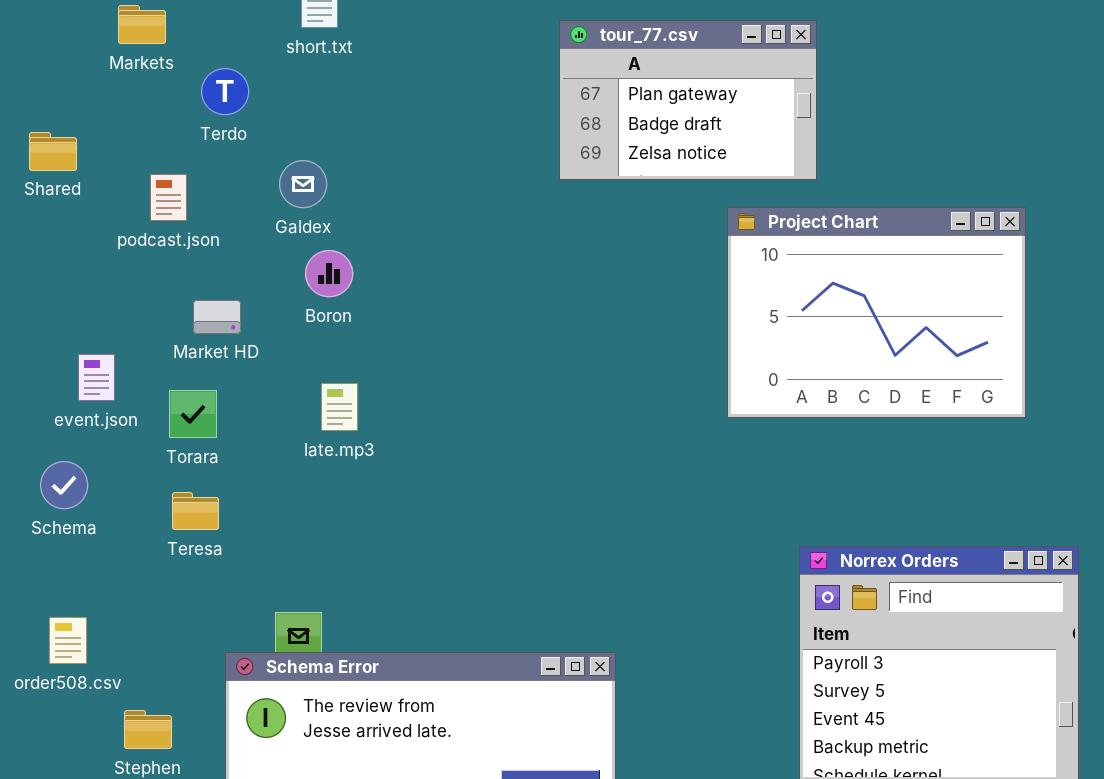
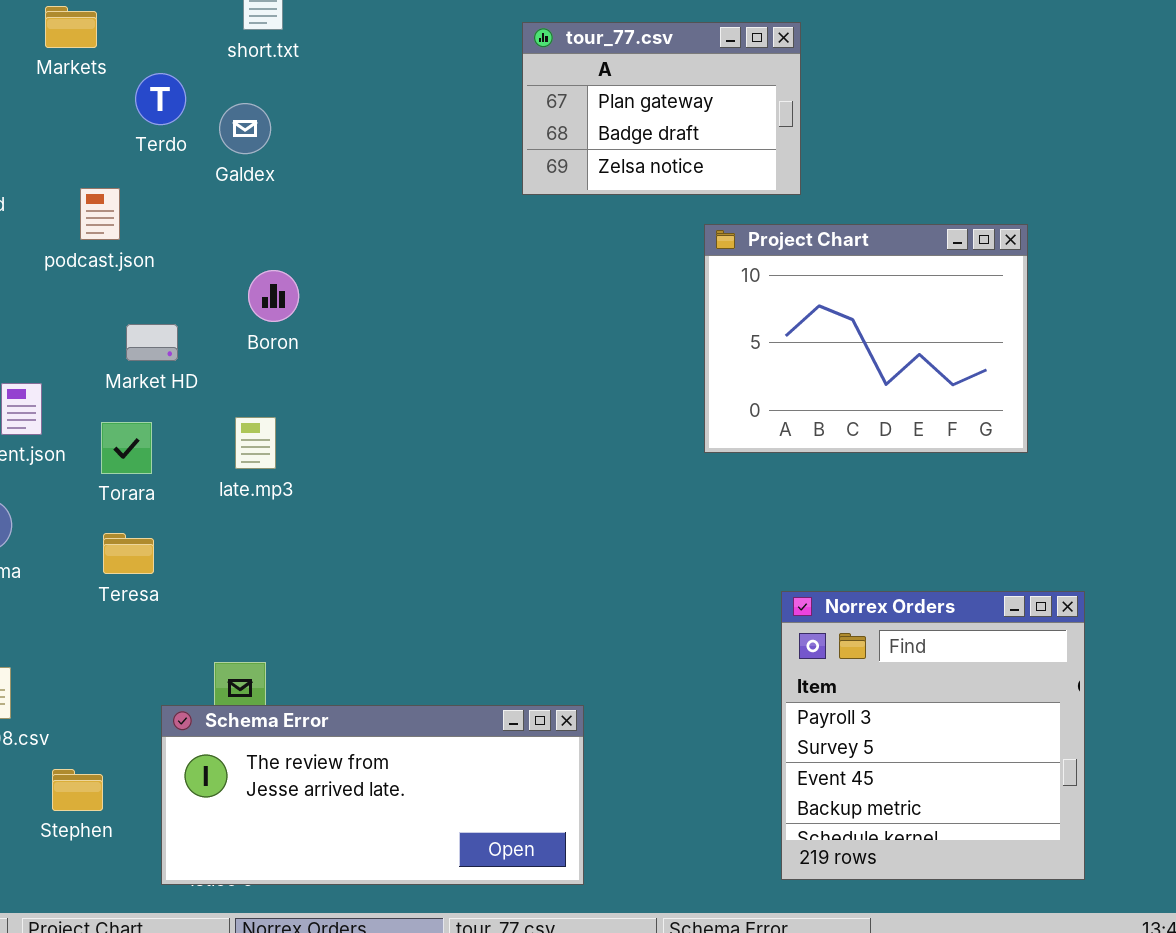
Galdex: [279,160,327,208] -> [219,103,271,154], moved
late.mp3: [321,383,358,431] -> [235,417,276,469], moved

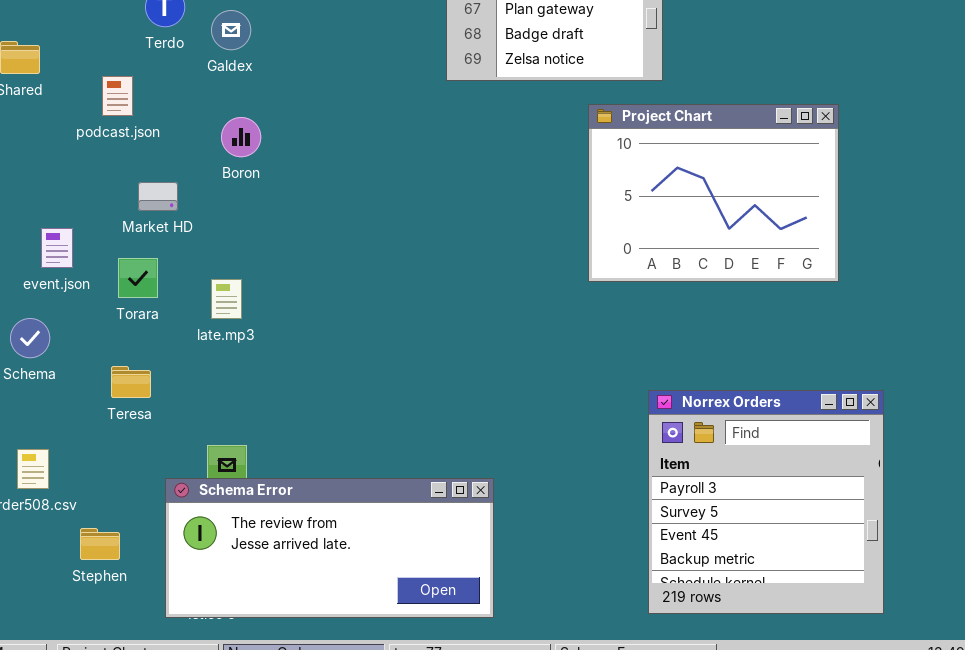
Boron: [248,270,299,322] -> [221,117,261,157], moved
late.mp3: [235,417,276,469] -> [211,279,242,319], moved
Teresa: [103,533,154,574] -> [111,366,151,398], moved

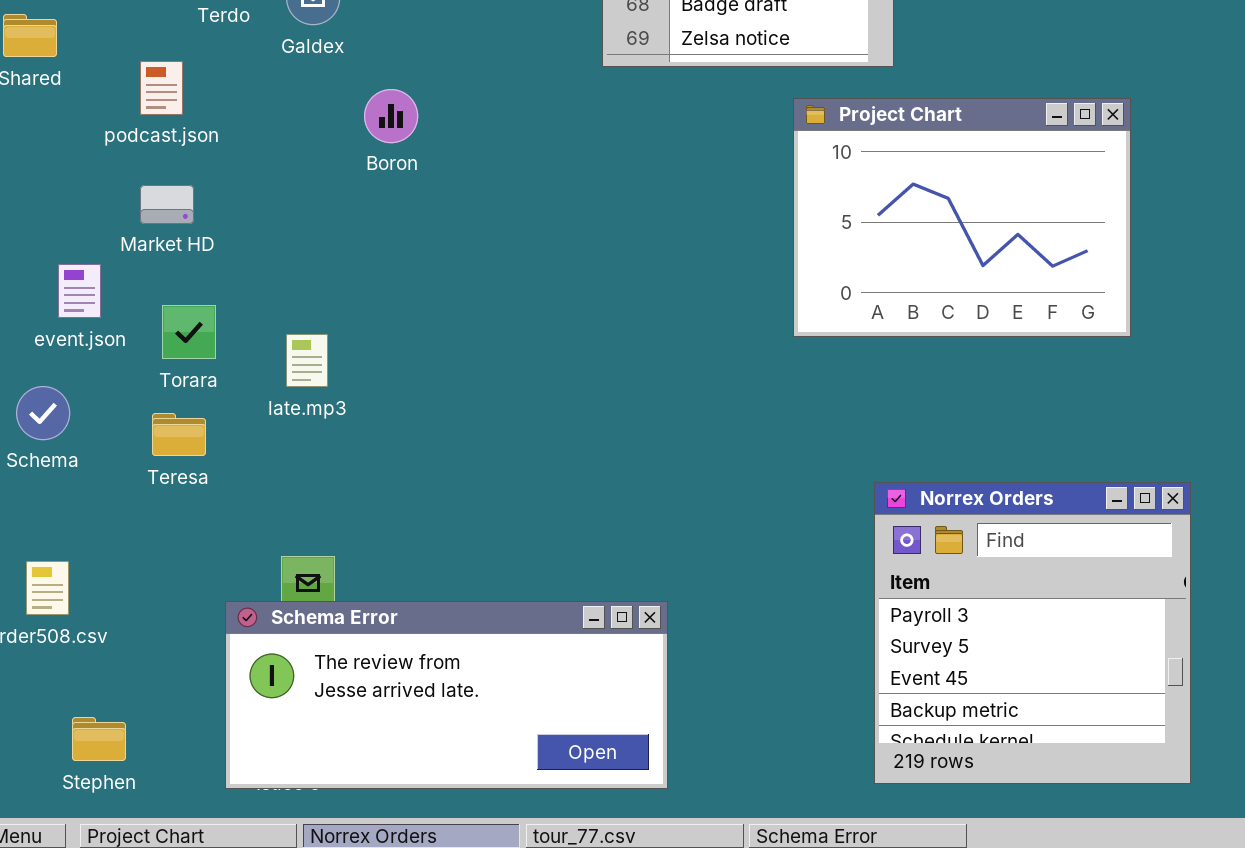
Boron: [221,117,261,157] -> [364,89,418,143], moved
Market HD: [138,182,178,211] -> [140,185,194,224], moved
Teresa: [111,366,151,398] -> [152,413,206,456], moved
Stephen: [80,528,120,560] -> [72,717,126,761], moved

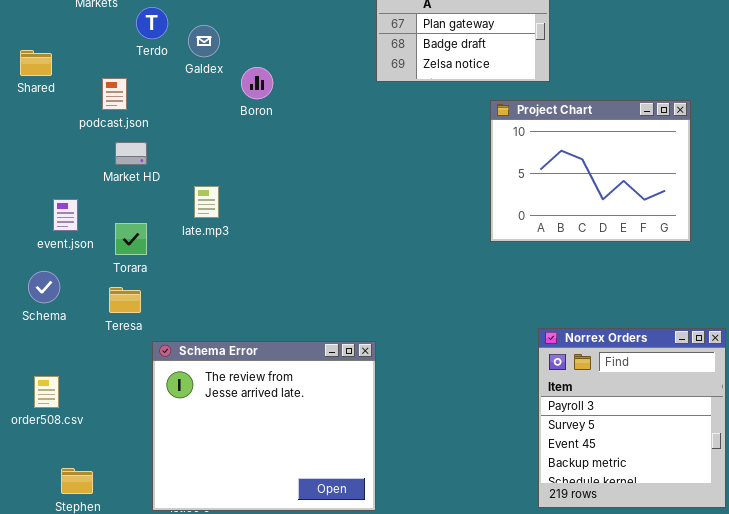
Boron: [364,89,418,143] -> [241,67,273,99], moved
Market HD: [140,185,194,224] -> [115,142,147,165], moved
late.mp3: [286,334,328,387] -> [194,186,219,218], moved
Schema Error: [225,601,668,789] -> [152,341,376,511], resized

